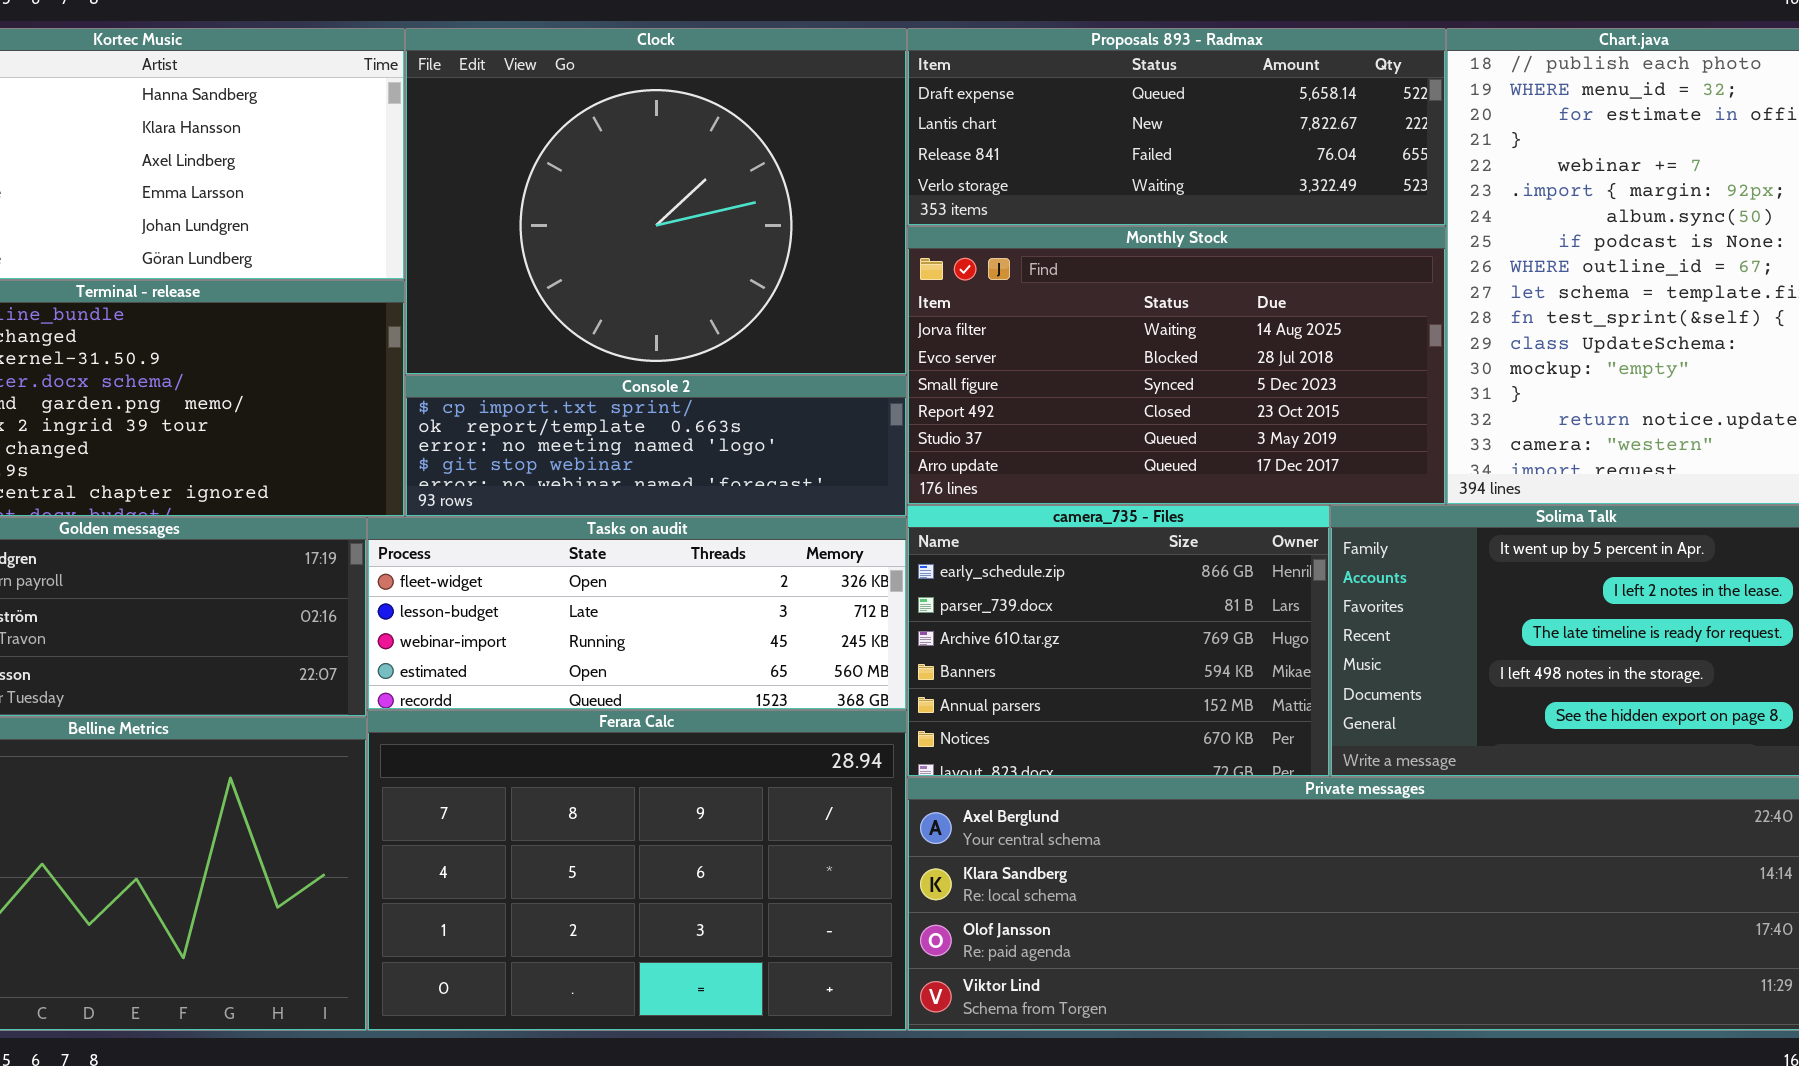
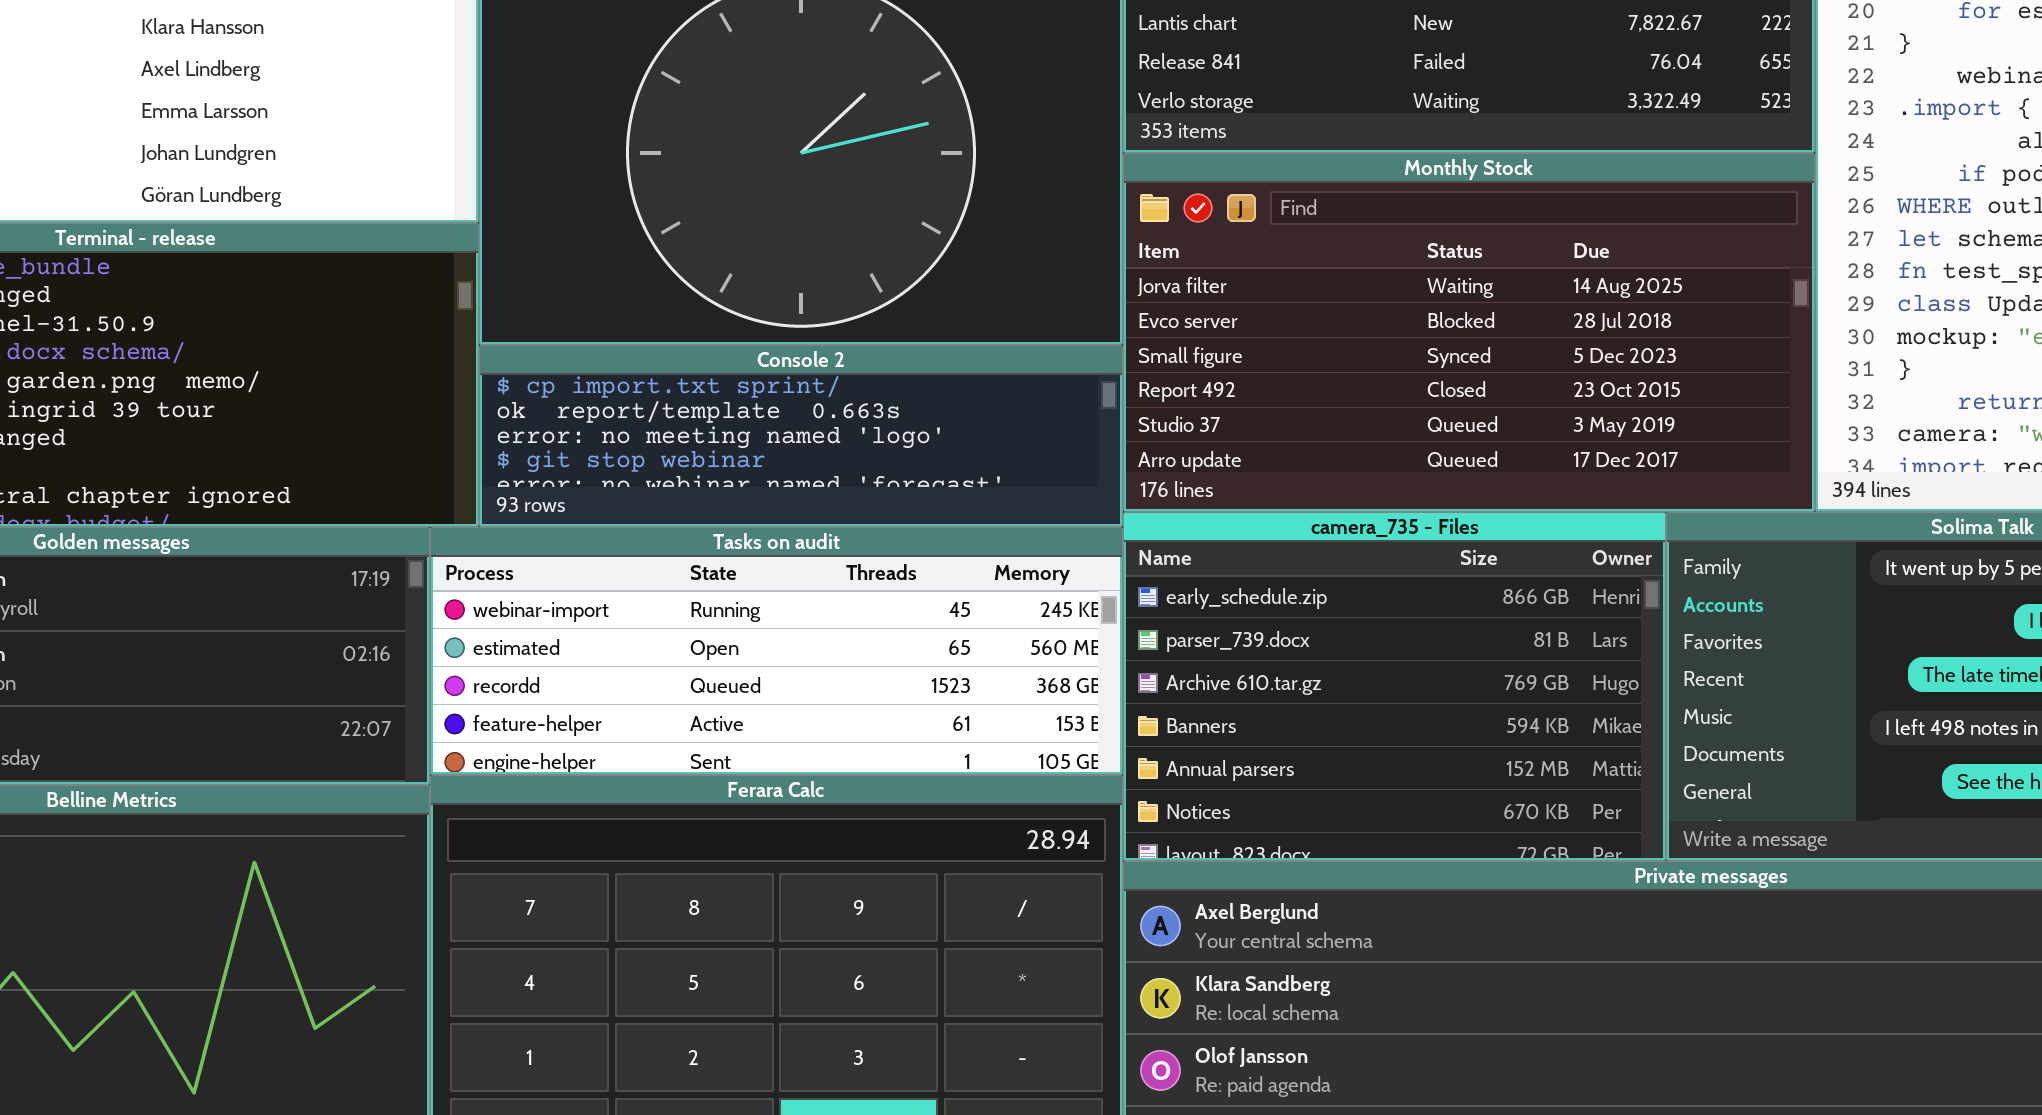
Tasks on audit: [367,517,907,710] -> [430,527,1123,775], scrolled down 2 rows

